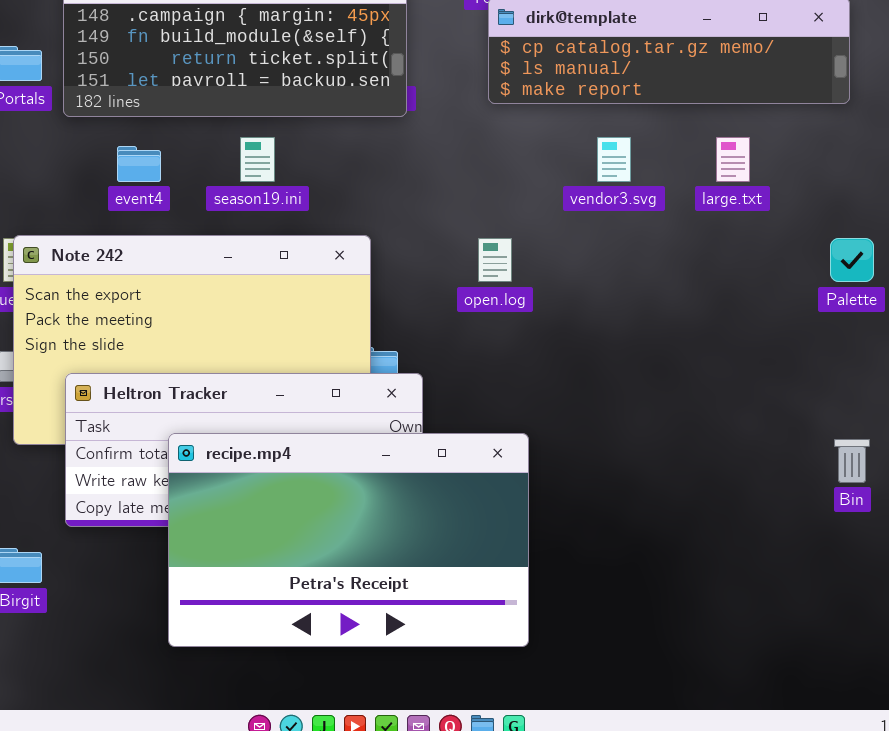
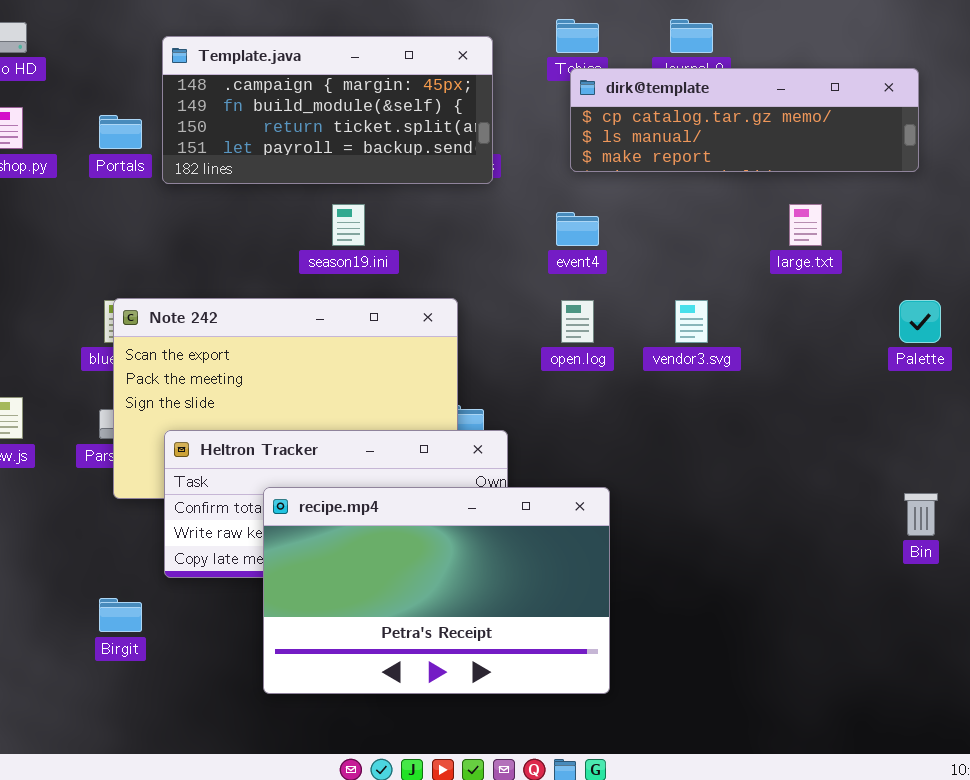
vendor3.svg: [597,137,631,182] -> [675,300,708,343], moved
event4: [117,146,161,182] -> [556,212,599,246], moved

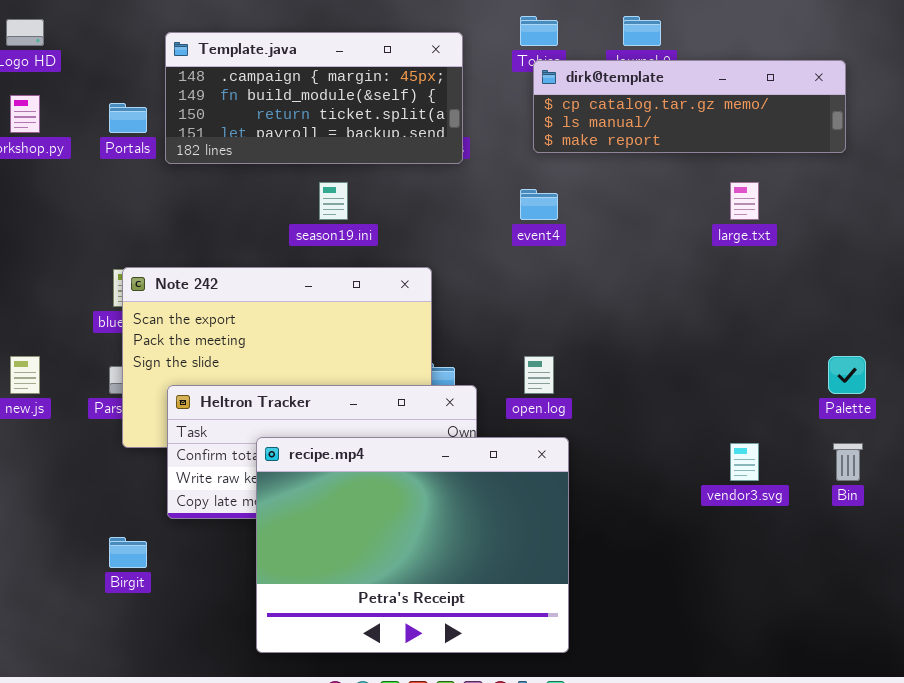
open.log: [561,300,594,343] -> [524,356,554,394], moved
vendor3.svg: [675,300,708,343] -> [730,443,759,481], moved
Palette: [899,300,941,343] -> [828,356,866,394], moved
recipe.mp4: [263,487,610,694] -> [256,437,569,653], resized

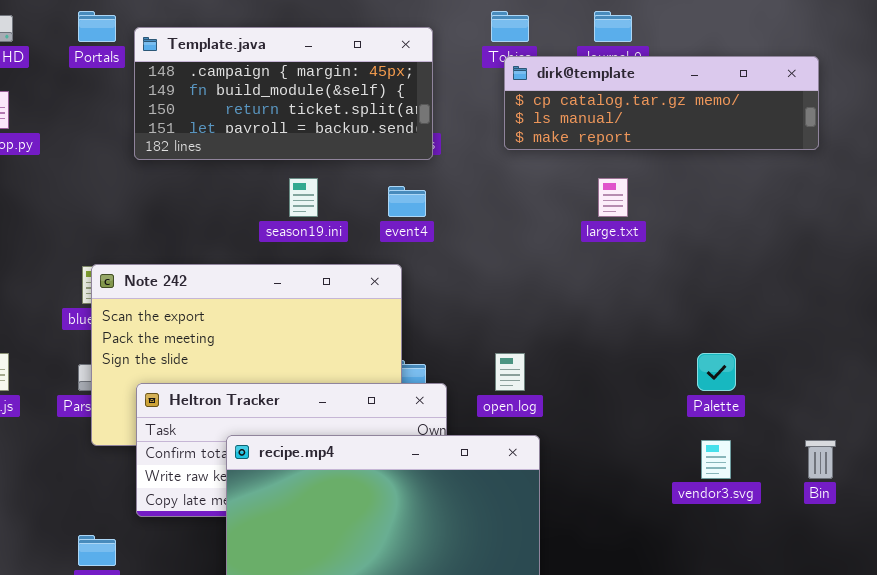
Portals: [109,103,147,133] -> [78,11,116,42], moved
large.txt: [730,182,759,220] -> [598,178,628,217], moved
event4: [520,189,558,220] -> [388,186,426,217], moved
Palette: [828,356,866,394] -> [697,353,736,391], moved

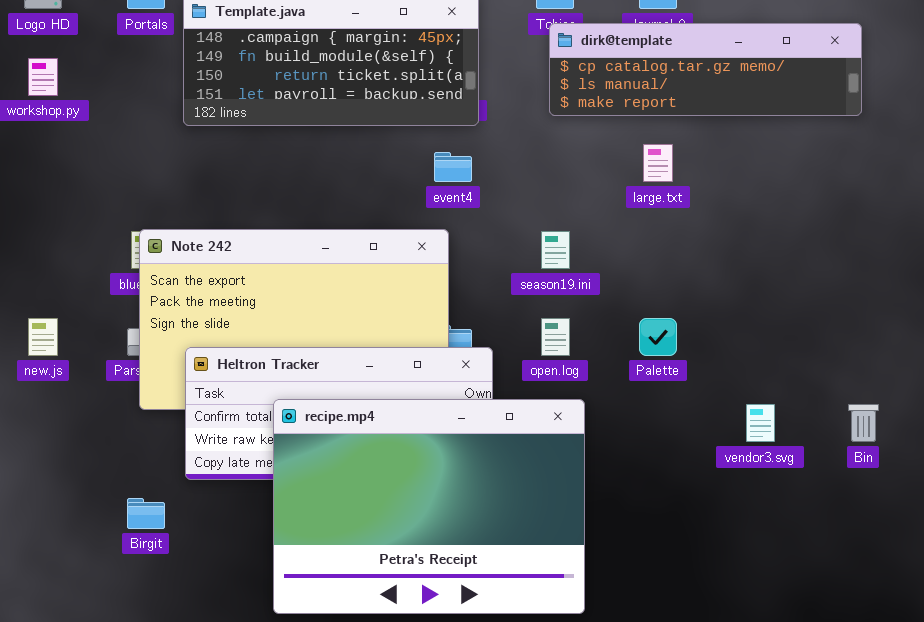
season19.ini: [289,178,318,217] -> [541,231,570,269], moved
Palette: [697,353,736,391] -> [639,318,677,356], moved

